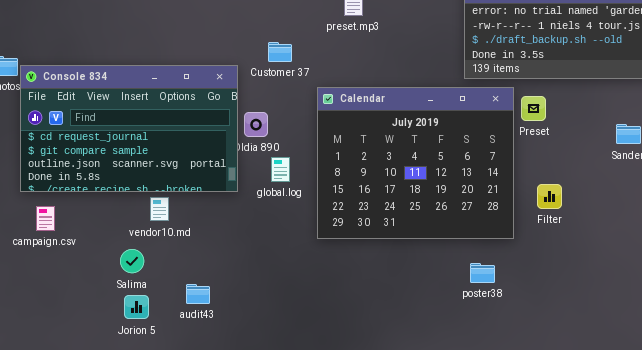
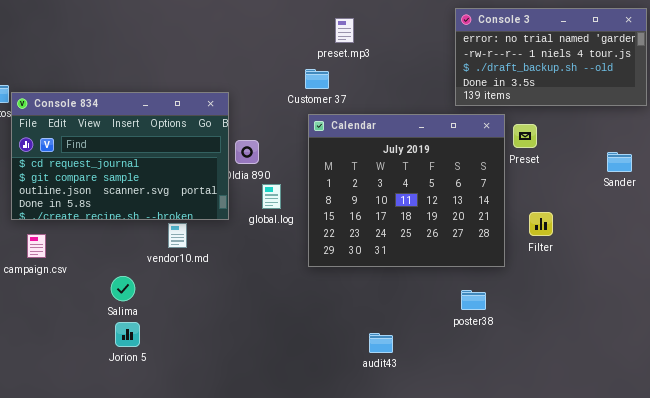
Customer 37: [268,42,292,62] -> [305,69,329,89], moved
vendor10.md: [150,197,169,221] -> [168,223,187,248], moved
audit43: [186,284,210,304] -> [369,333,393,353], moved

